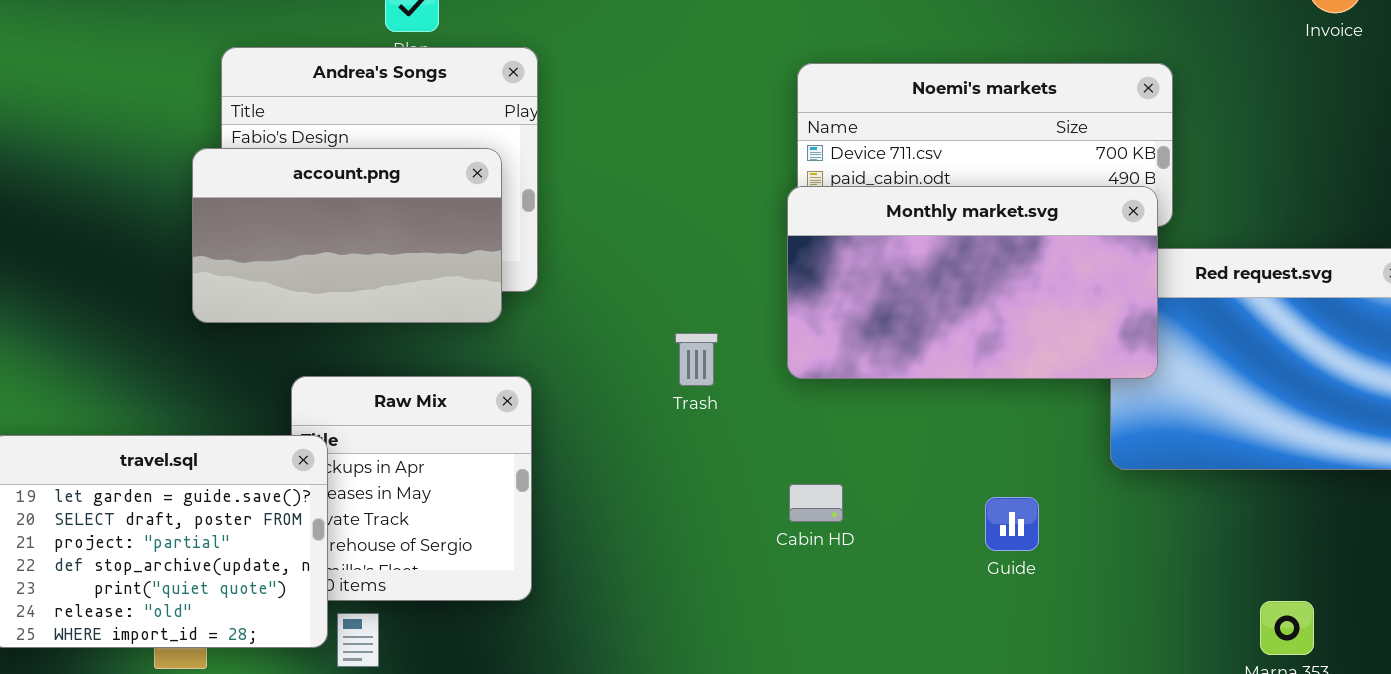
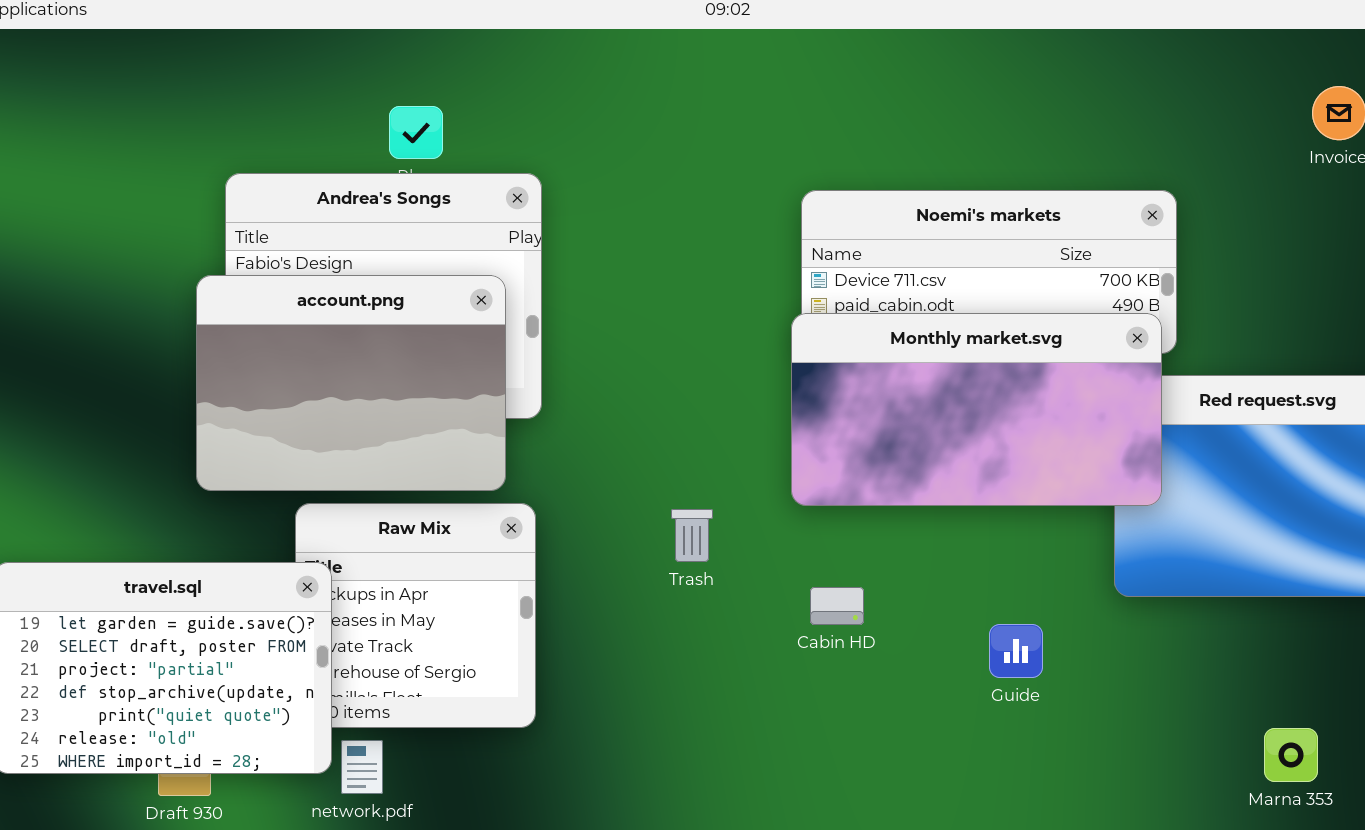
account.png: [192,148,502,323] -> [196,275,506,491], resized
Trash: [675,333,718,386] -> [671,509,713,562], moved
Cabin HD: [789,484,843,522] -> [810,587,864,625], moved

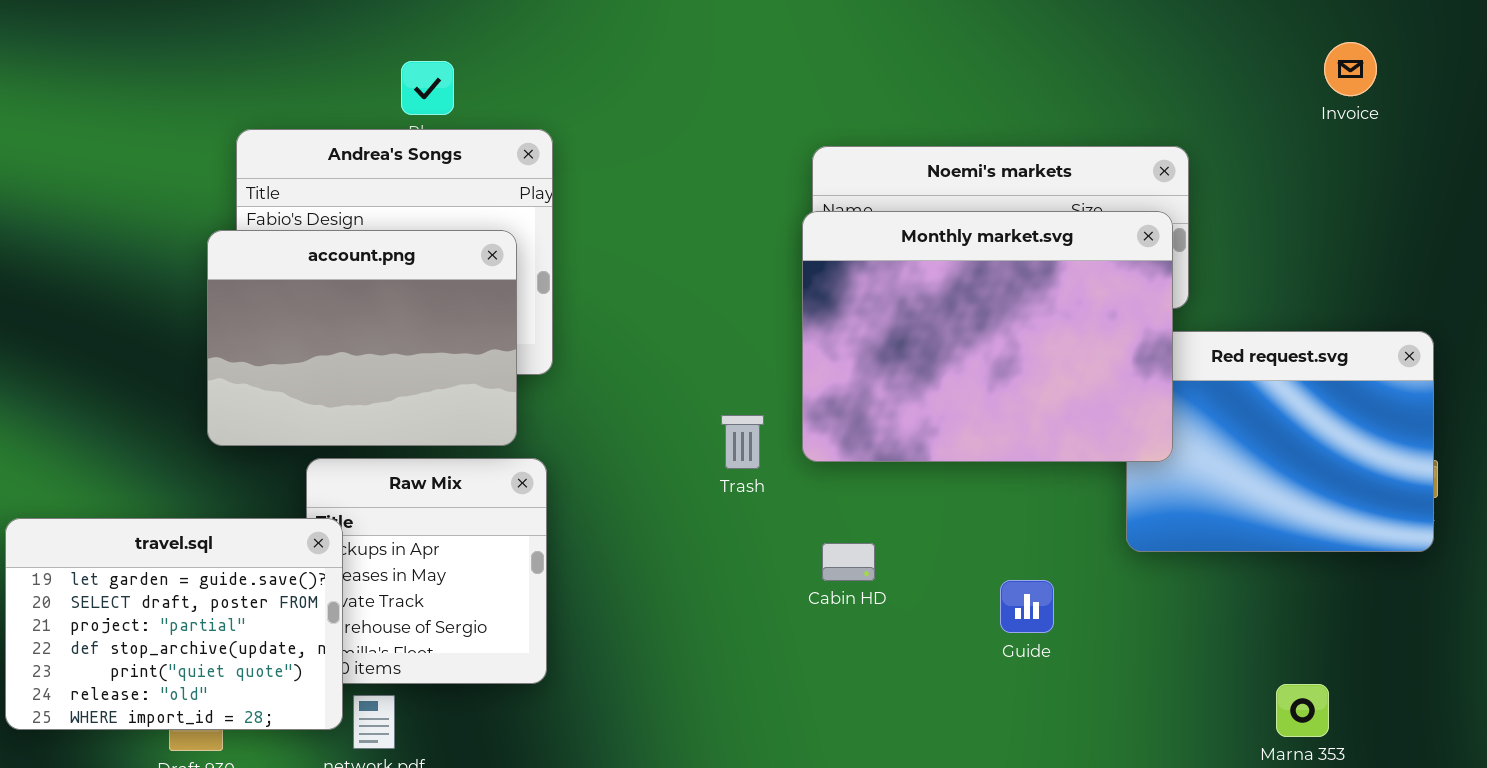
Monthly market.svg: [791,313,1162,506] -> [802,211,1173,462], resized
Trash: [671,509,713,562] -> [721,415,764,469], moved

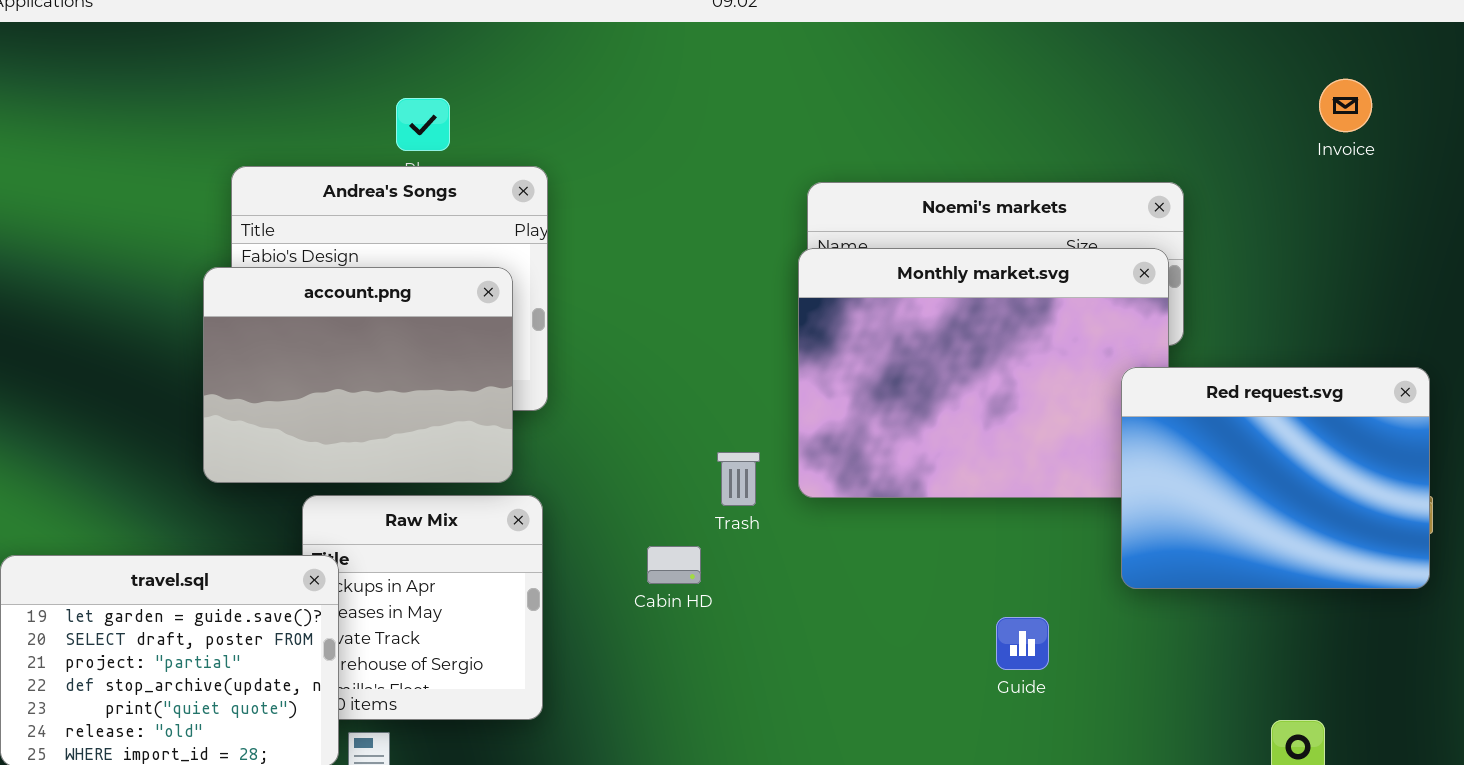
Red request.svg: [1126,331,1434,552] -> [1121,367,1430,589], raised
Cabin HD: [822,543,875,581] -> [647,546,701,584], moved

